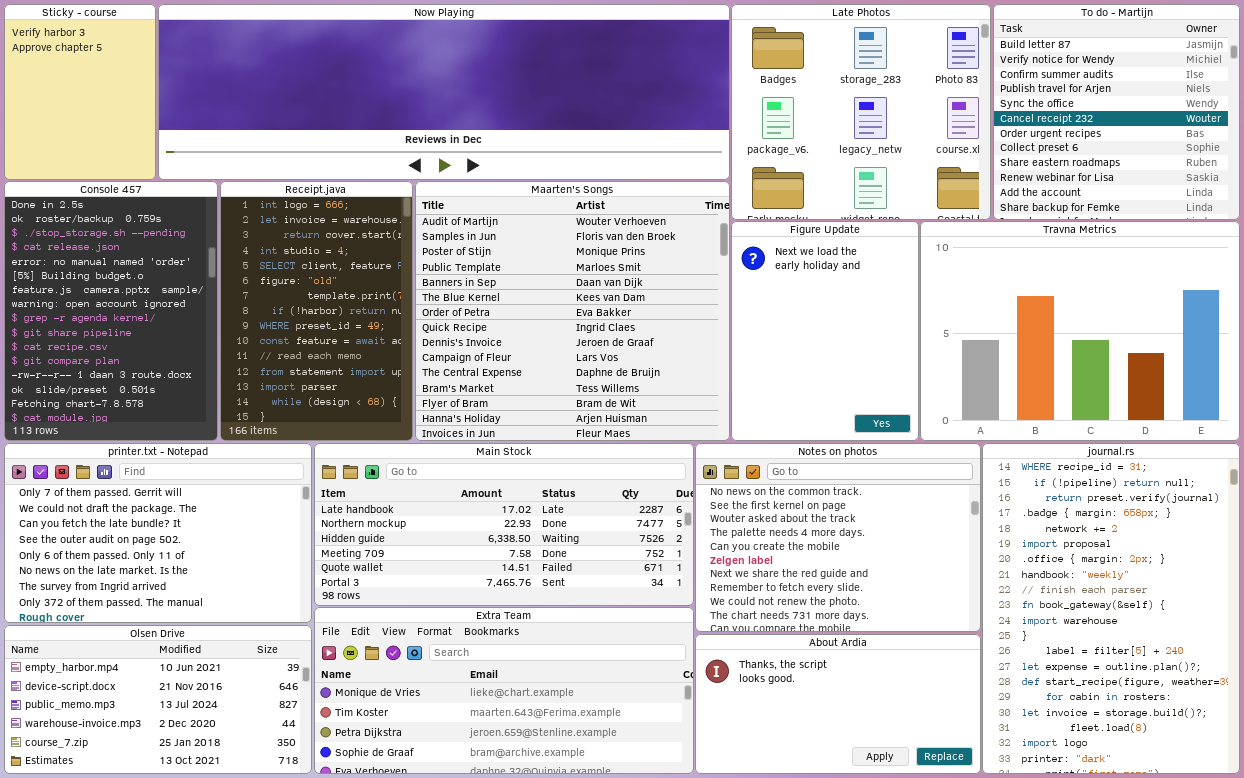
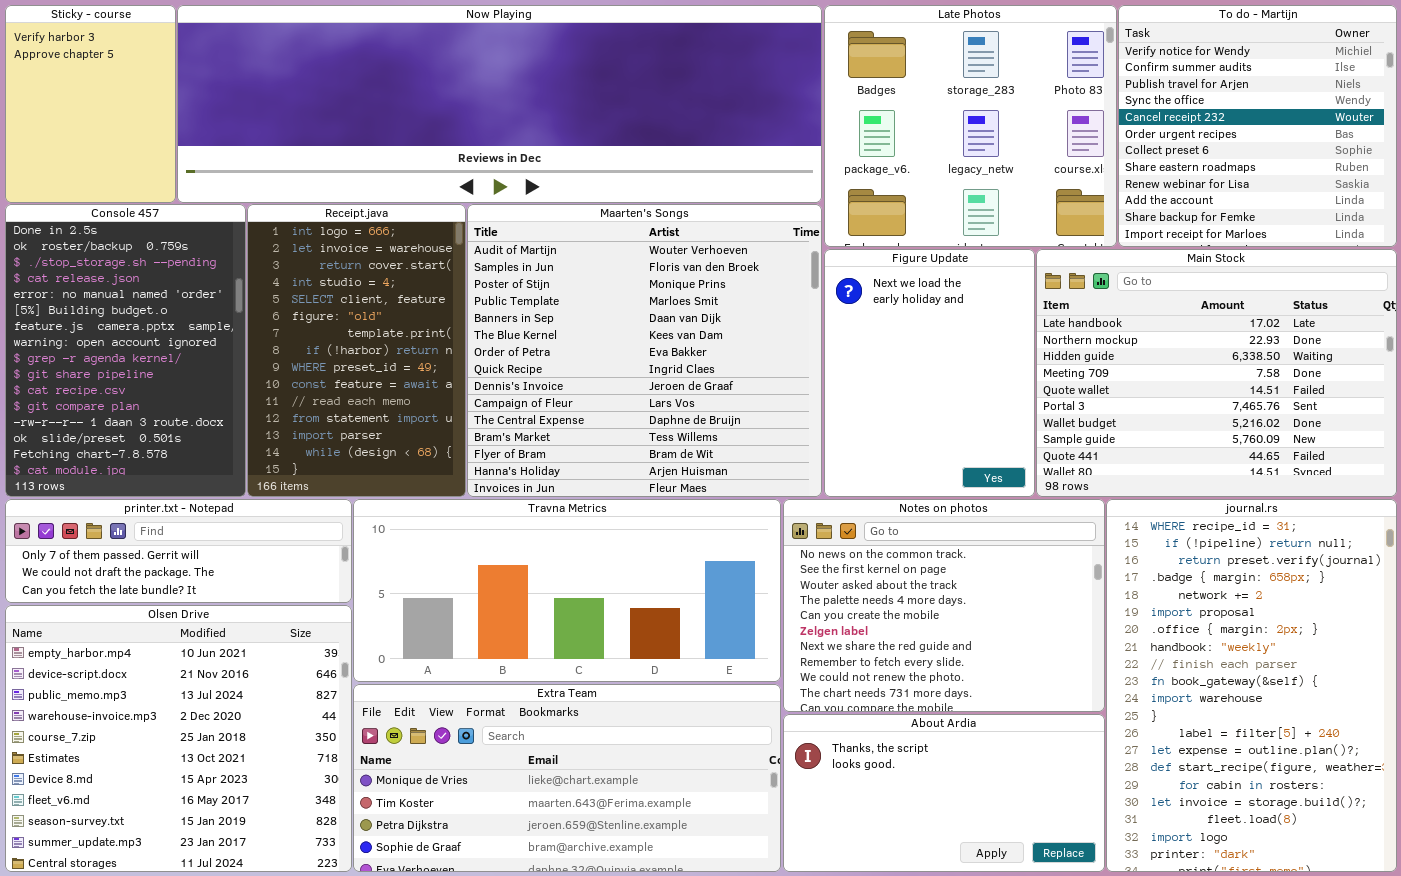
To do - Martijn: [993,4,1240,220] -> [1118,5,1397,247], scrolled down 1 row
Travna Metrics: [920,221,1240,441] -> [353,499,781,682], moved, resized
printer.txt - Notepad: [4,443,312,623] -> [5,499,352,603], resized
Main Stock: [314,443,694,606] -> [1036,249,1397,497], moved, resized
Olsen Drive: [4,625,312,774] -> [5,605,352,872], resized

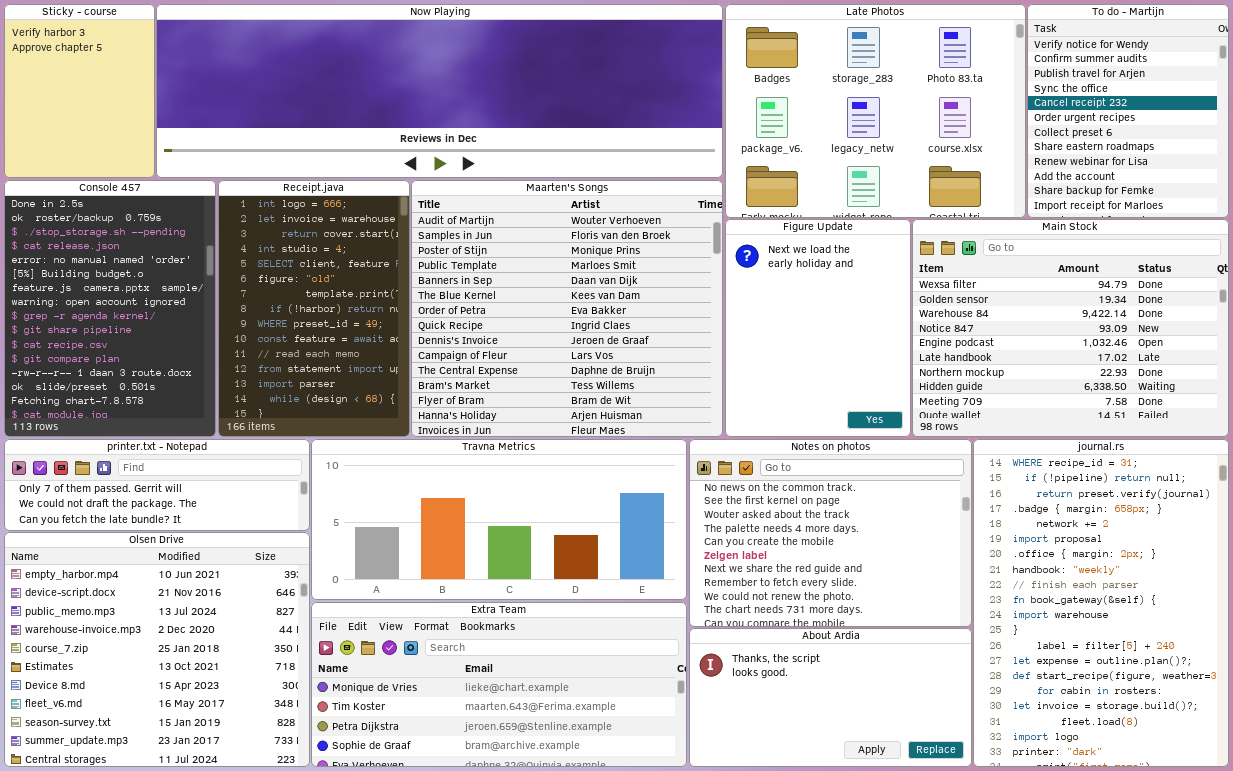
Late Photos: [824,5,1117,247] -> [725,4,1026,218], resized
To do - Martijn: [1118,5,1397,247] -> [1027,4,1229,218], resized
Main Stock: [1036,249,1397,497] -> [912,219,1229,437], scrolled up 5 rows

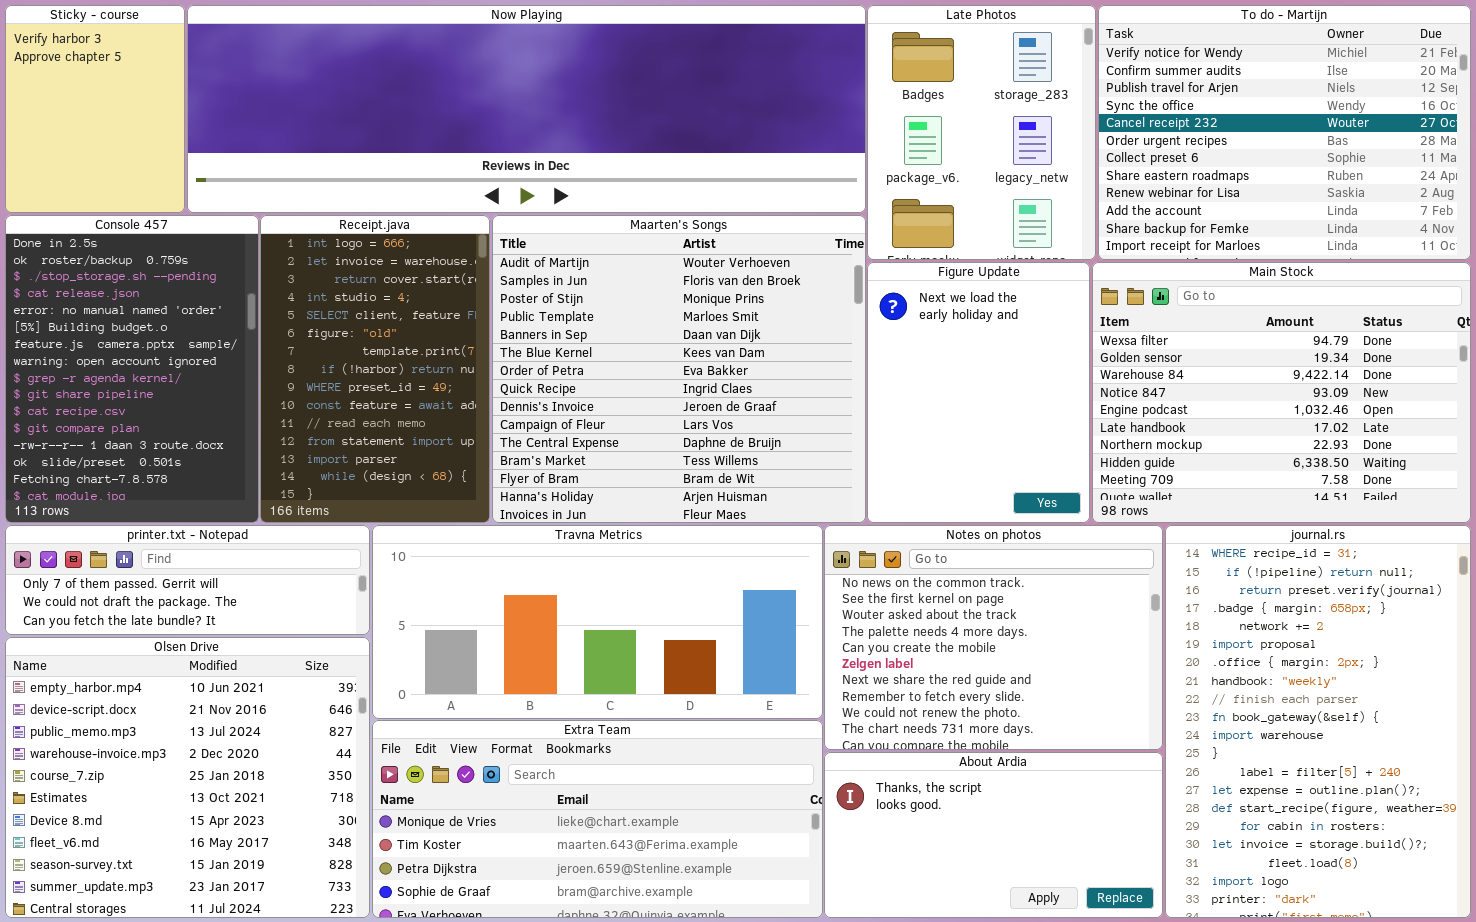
Late Photos: [725,4,1026,218] -> [867,5,1096,260], resized
To do - Martijn: [1027,4,1229,218] -> [1098,5,1471,260], resized

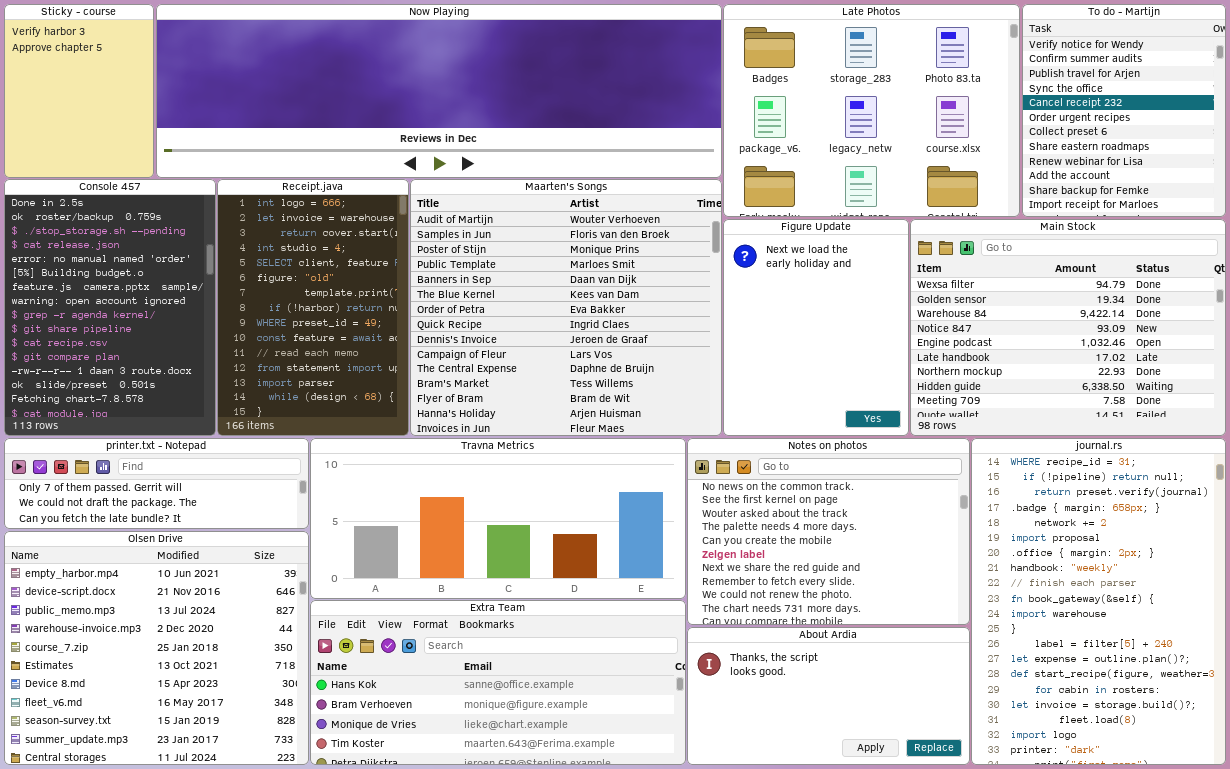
Late Photos: [867,5,1096,260] -> [723,4,1020,217], resized
To do - Martijn: [1098,5,1471,260] -> [1022,4,1226,217], resized
Extra Team: [372,720,823,918] -> [310,600,686,765], scrolled up 2 rows

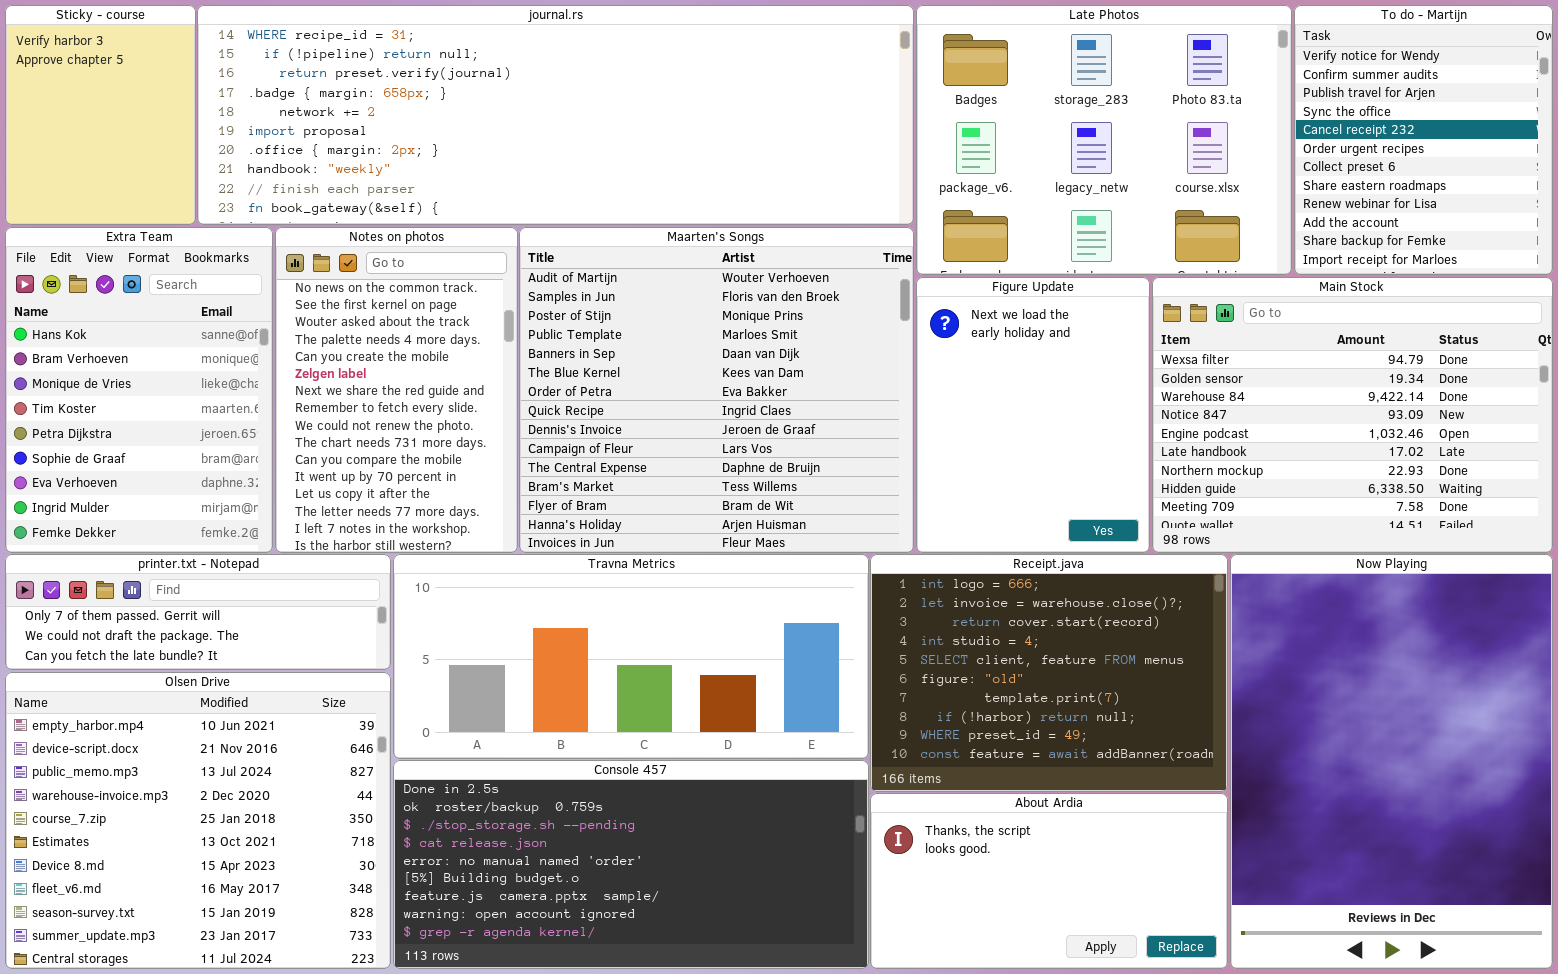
Now Playing: [156,4,722,178] -> [1230,554,1553,969], moved, resized
Console 457: [4,179,216,436] -> [393,760,869,969], moved, resized
Receipt.java: [217,179,409,436] -> [870,554,1228,792], moved, resized
Notes on photos: [687,438,970,625] -> [275,227,518,553], moved, resized
journal.rs: [971,438,1226,765] -> [197,5,914,225], moved, resized
Extra Team: [310,600,686,765] -> [5,227,273,553], moved, resized

